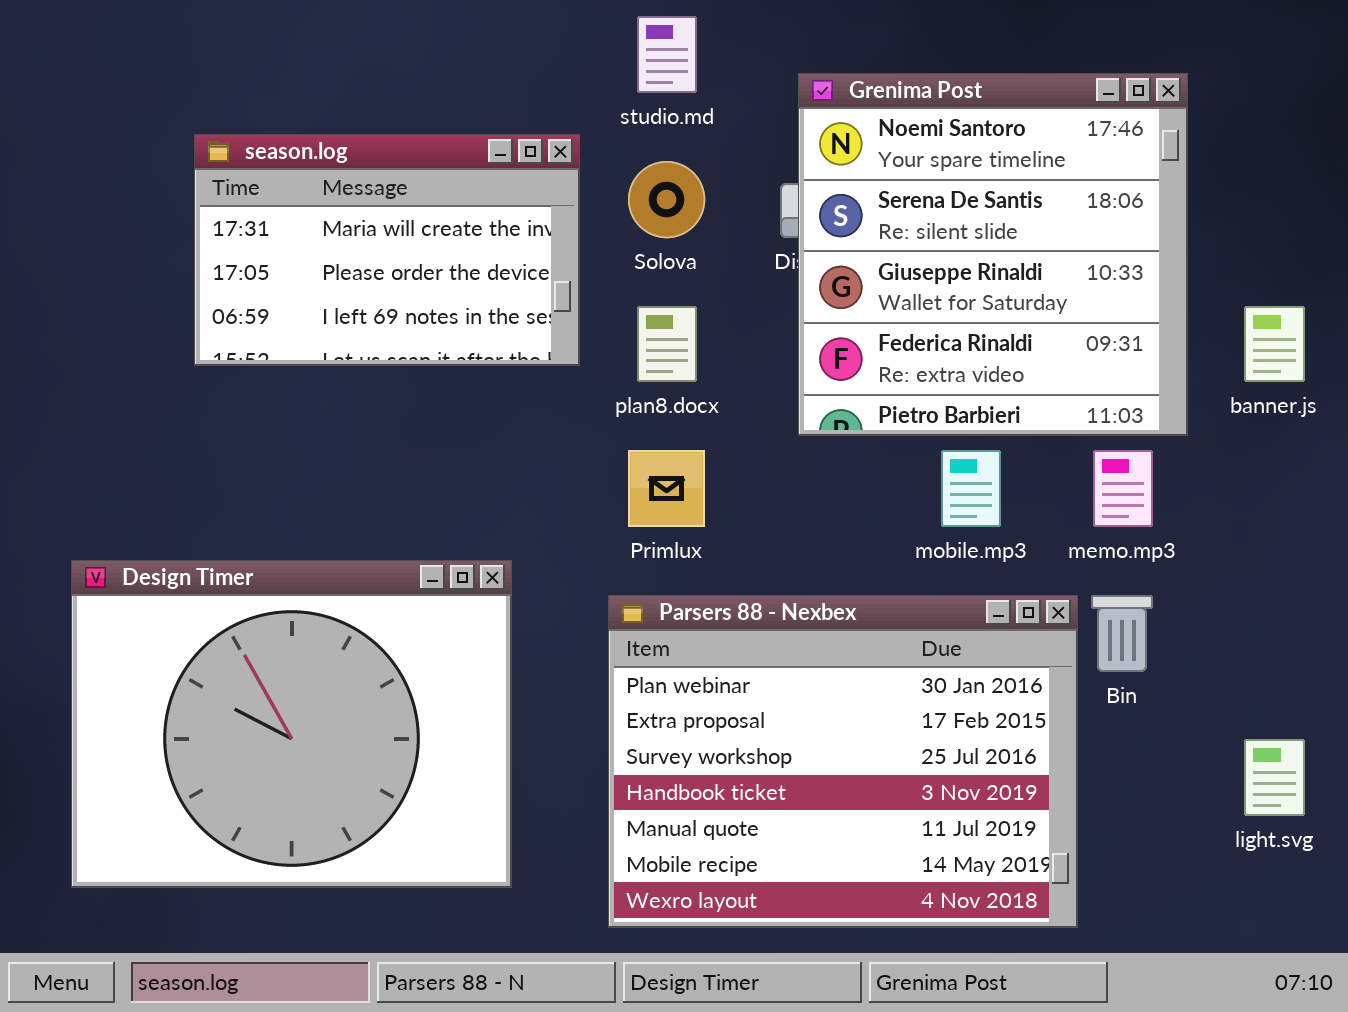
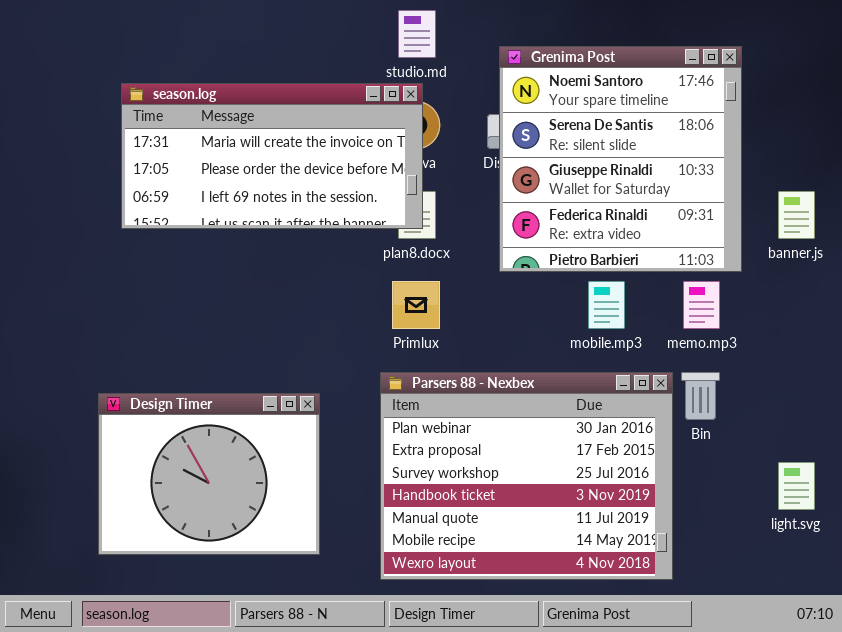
season.log: [194,134,580,366] -> [121,83,423,229], resized
Design Timer: [71,560,512,888] -> [98,393,320,555], resized

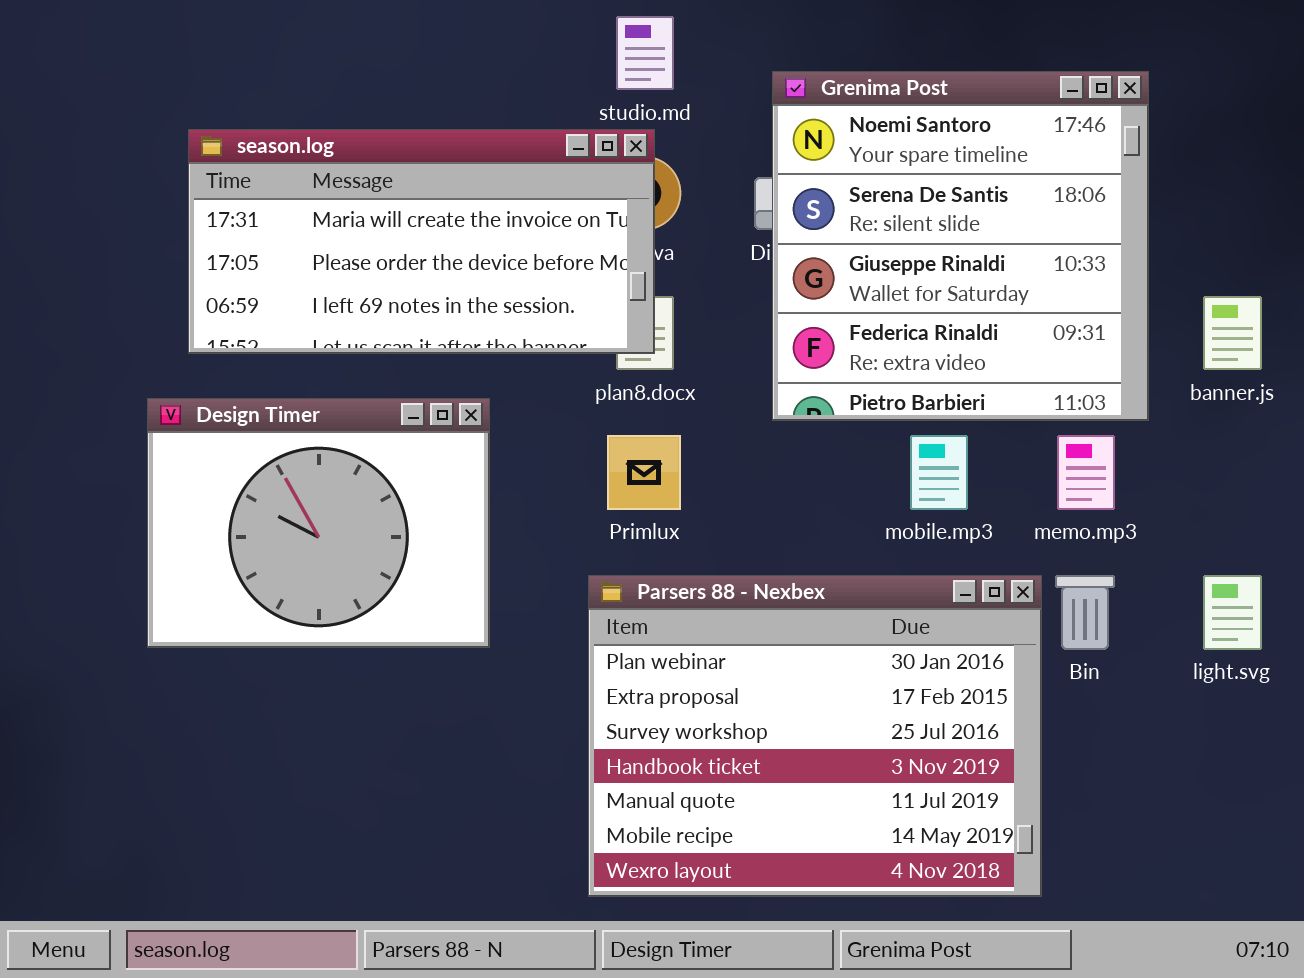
Design Timer: [98,393,320,555] -> [147,398,490,648], moved
light.svg: [778,462,815,510] -> [1203,575,1262,650], moved

